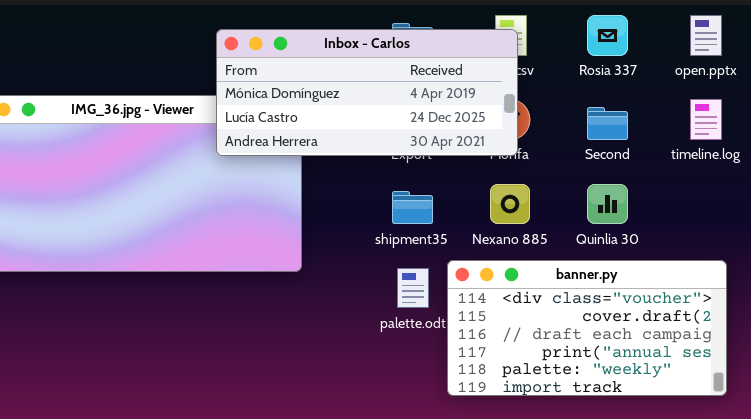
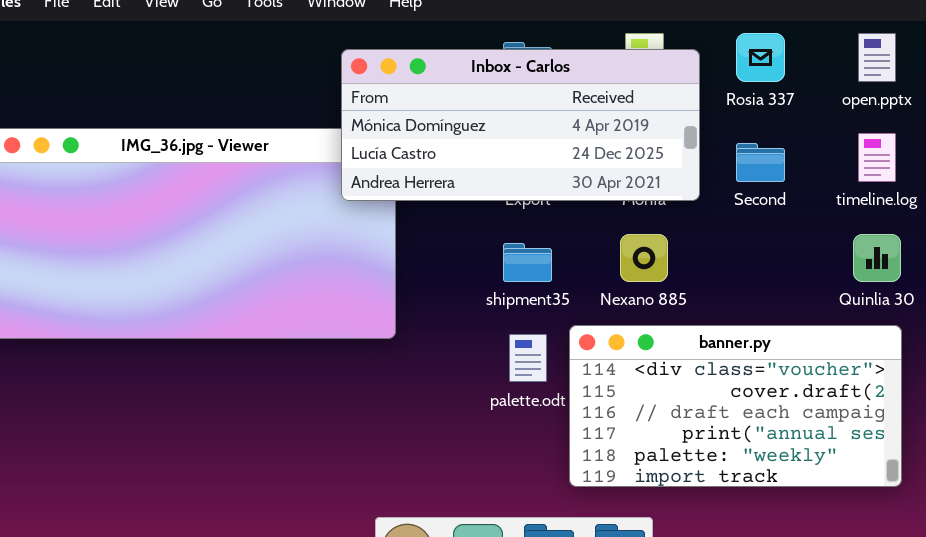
Inbox - Carlos: [216,29,518,156] -> [341,49,700,201], moved
Quinlia 30: [587,184,628,224] -> [853,234,901,282], moved

